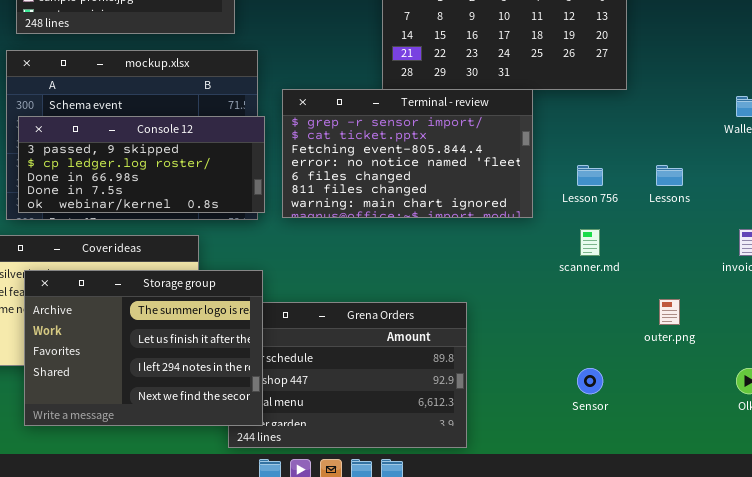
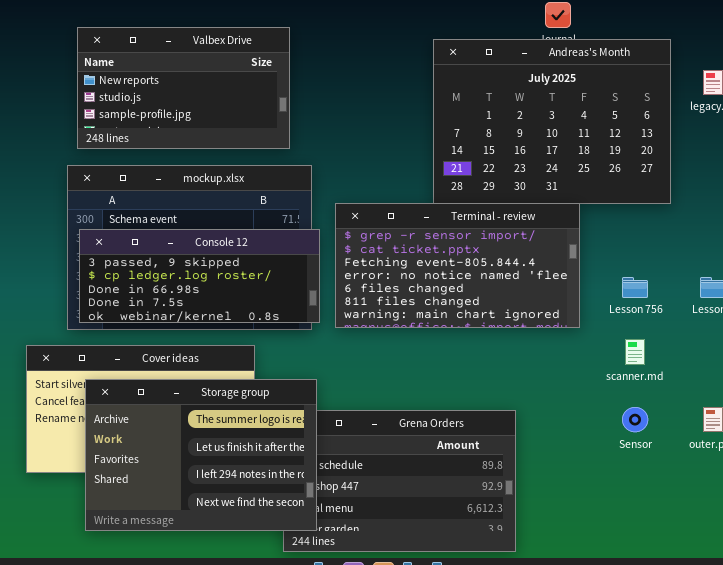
Sensor: [577,368,603,394] -> [622,407,648,432], moved

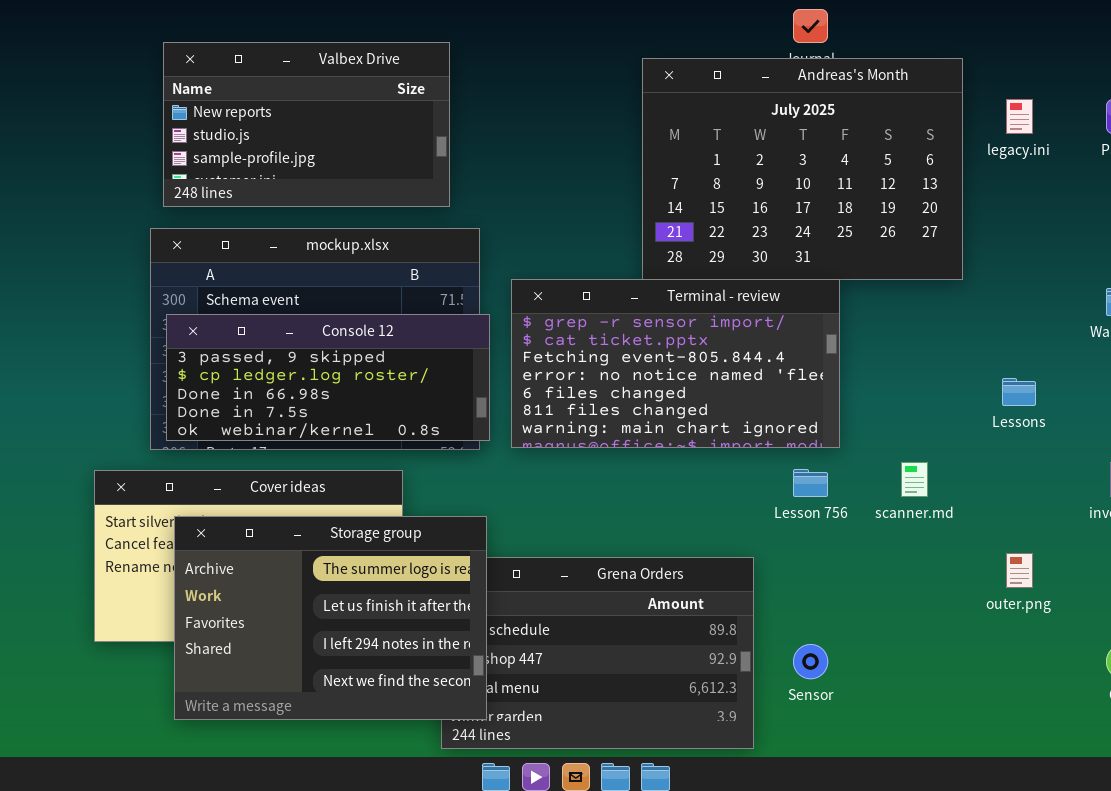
Lesson 756: [622,277,648,298] -> [793,469,828,497], moved
Sensor: [622,407,648,432] -> [793,644,828,679], moved

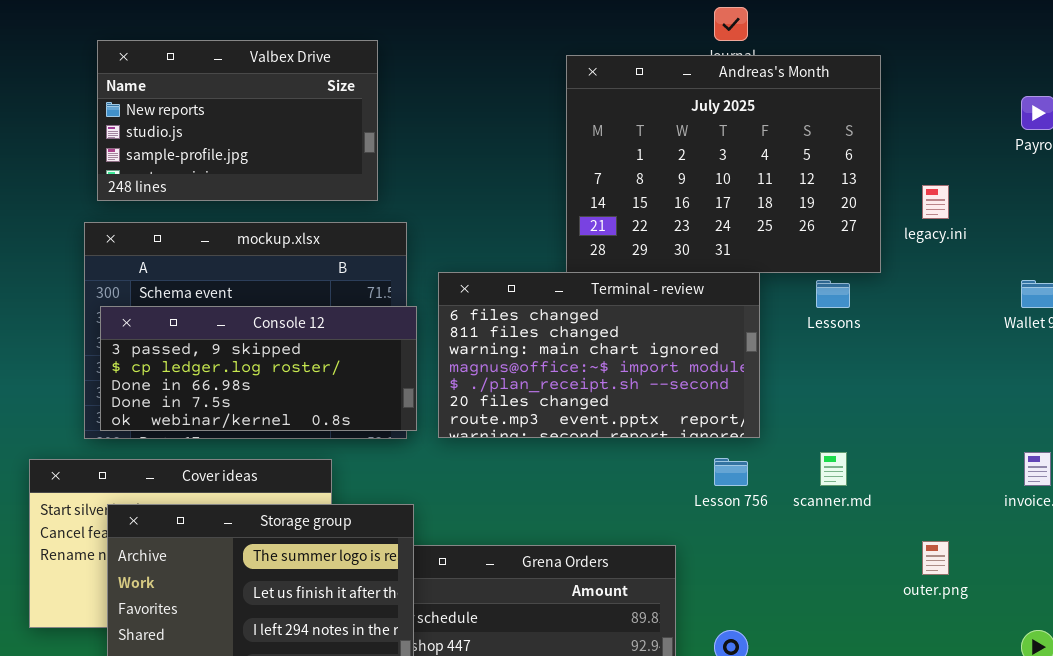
legacy.ini: [1006,99,1033,134] -> [922,185,949,219], moved
Terminal - review: [511,279,840,448] -> [438,272,760,438], scrolled down 4 rows
Lessons: [1002,378,1036,406] -> [816,280,850,308], moved

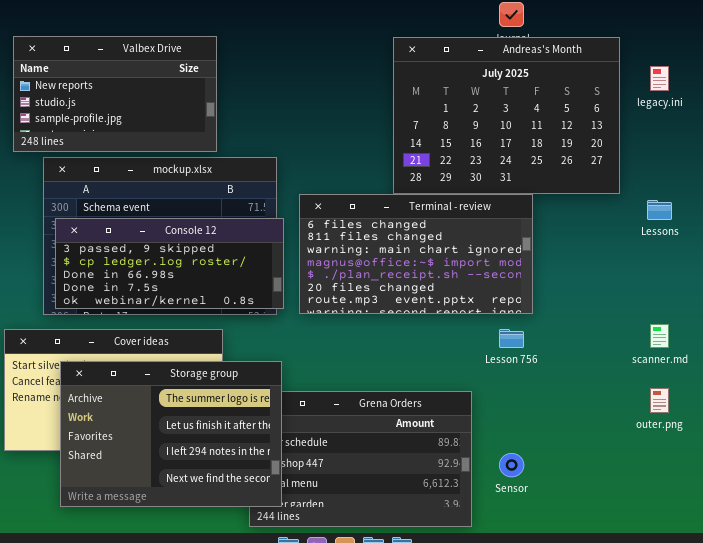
Valbex Drive: [97,40,378,201] -> [13,36,217,152], moved
legacy.ini: [922,185,949,219] -> [650,66,669,91], moved
Lessons: [816,280,850,308] -> [647,200,672,220], moved
scanner.md: [820,452,847,486] -> [650,324,669,348], moved

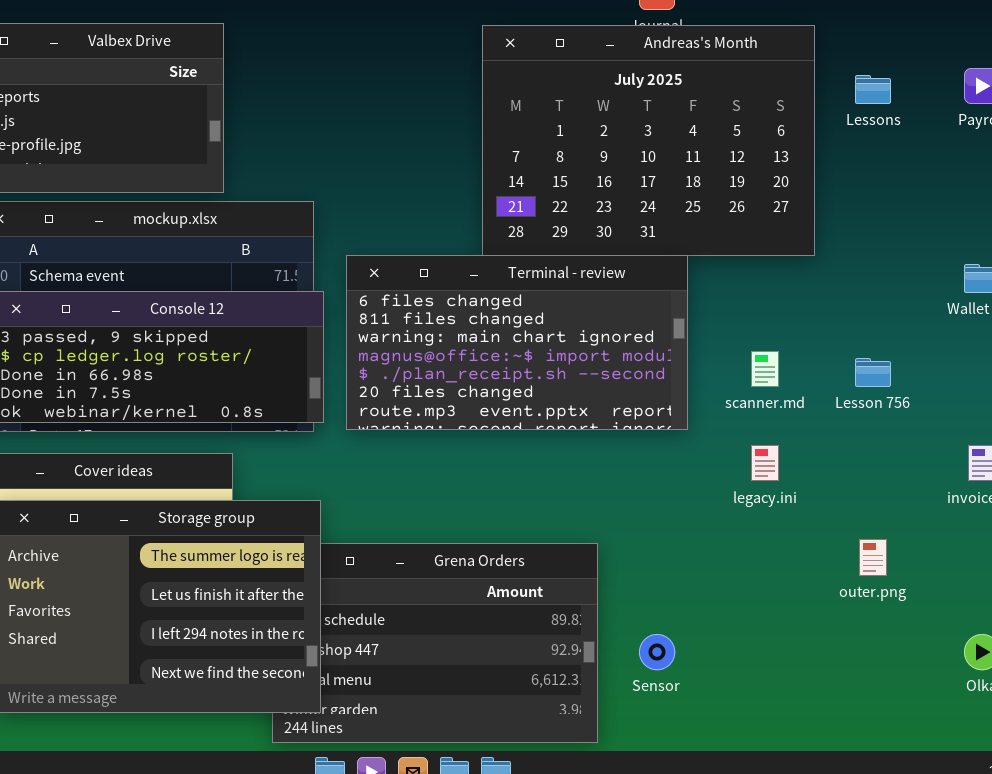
legacy.ini: [650,66,669,91] -> [751,445,779,481], moved
Lessons: [647,200,672,220] -> [855,75,891,104], moved
scanner.md: [650,324,669,348] -> [751,351,779,387], moved
Lesson 756: [499,329,524,348] -> [855,358,891,387], moved

